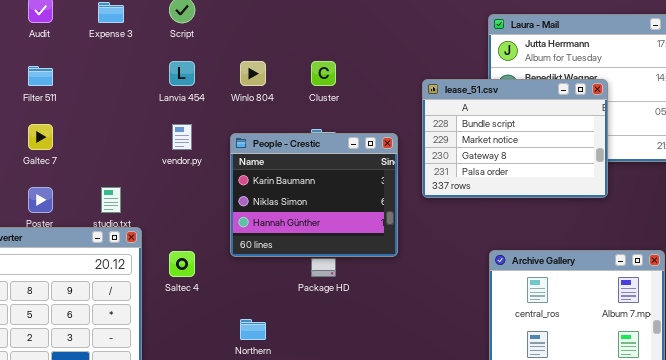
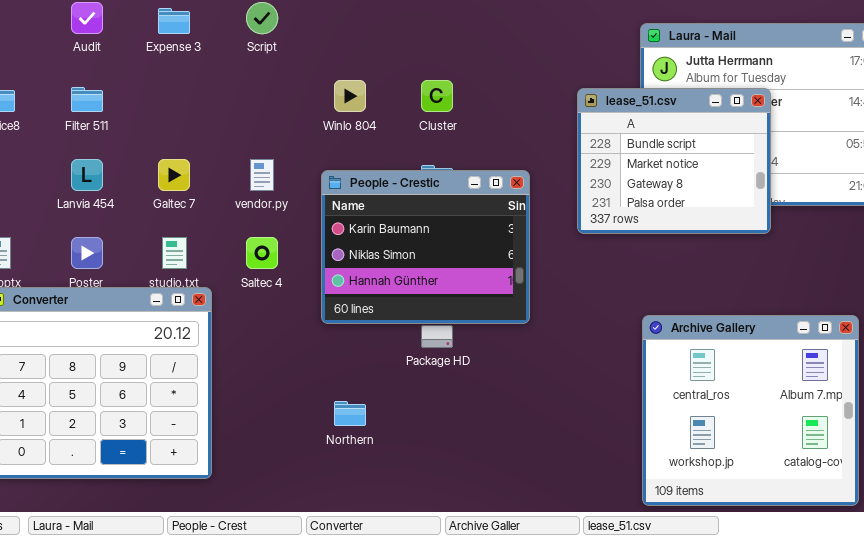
Lanvia 454: [169,61,195,86] -> [71,159,103,191], moved
lease_51.csv: [422,79,608,198] -> [577,88,771,234], moved, resized
Galtec 7: [28,124,53,150] -> [158,159,190,191], moved
Saltec 4: [169,251,195,277] -> [246,237,278,269], moved

